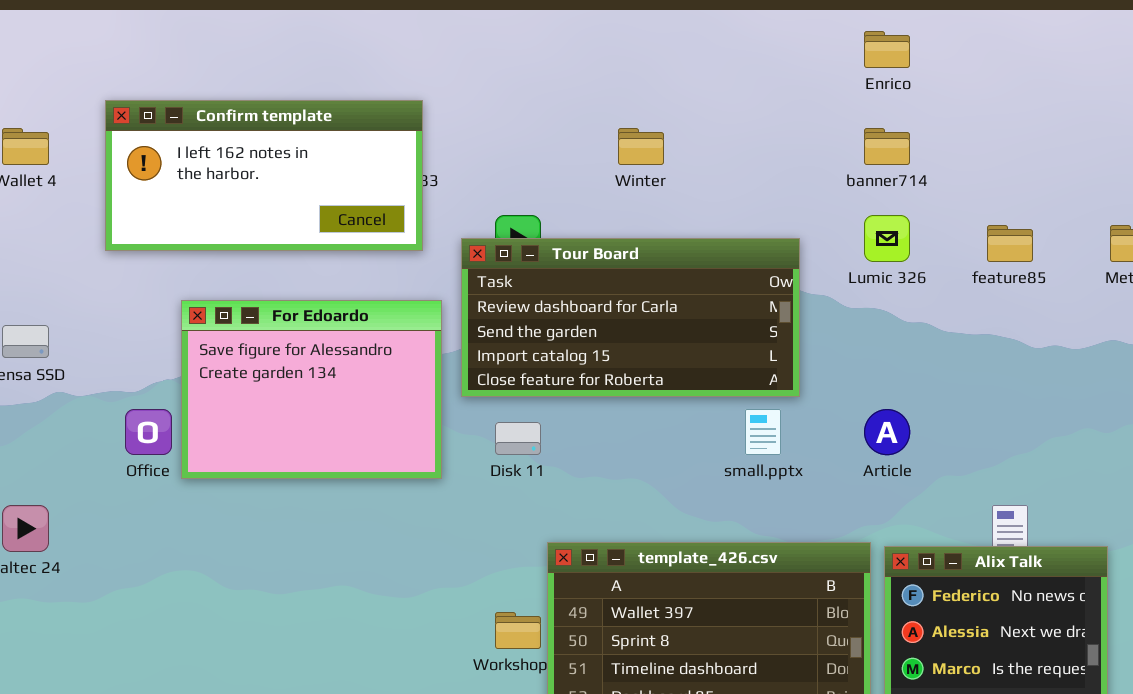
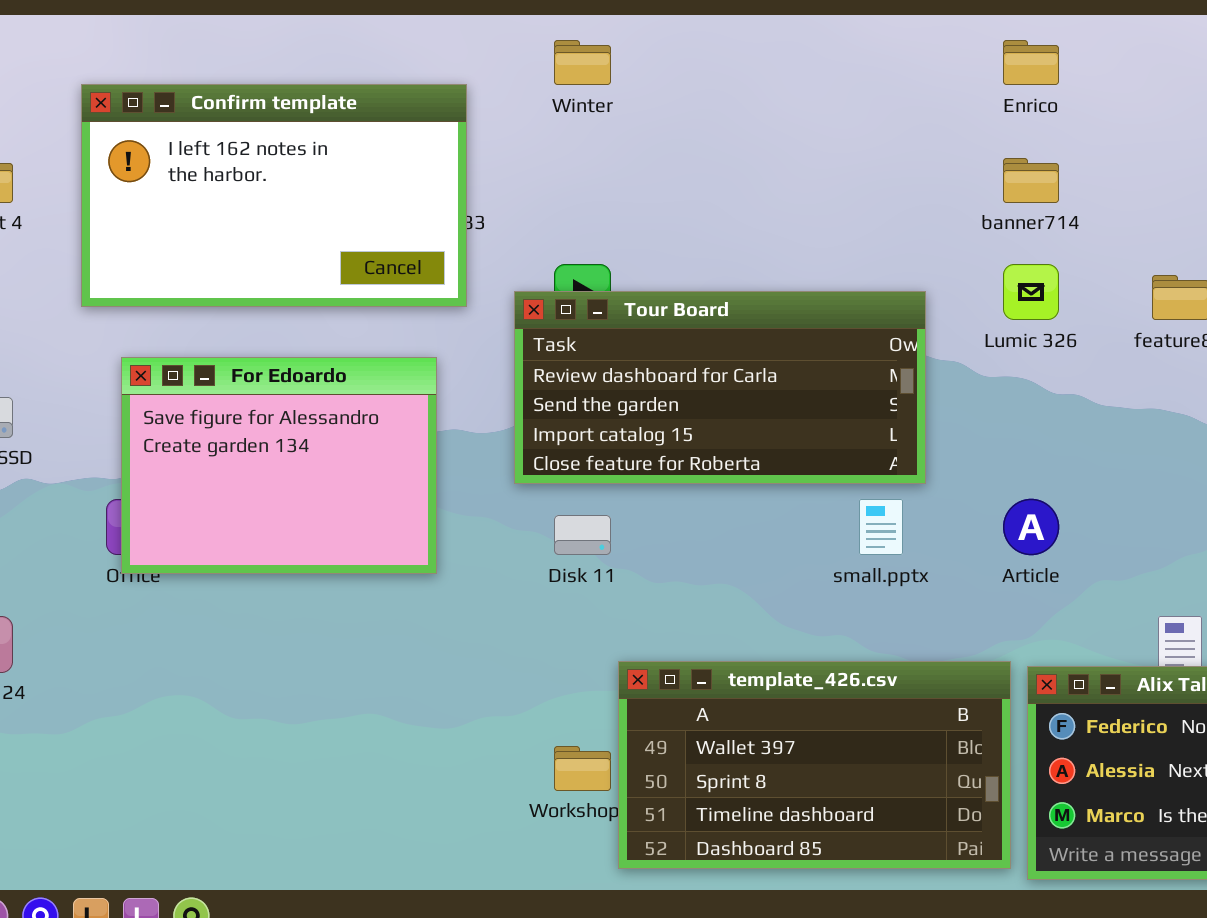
Confirm template: [105,100,423,251] -> [81,84,467,307], resized
Winter: [618,128,664,165] -> [554,40,611,85], moved
For Edoardo: [181,300,442,479] -> [121,357,437,574], moved

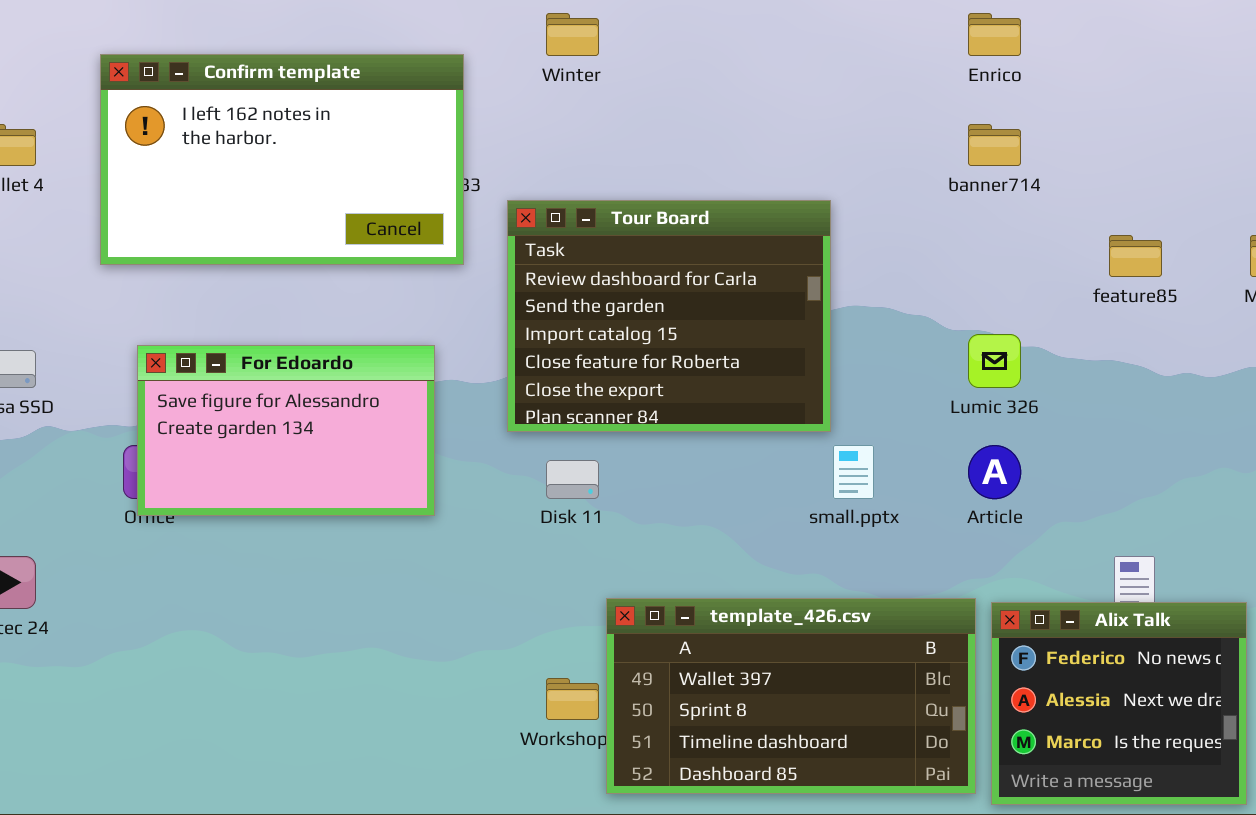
Lumic 326: [1003,264,1059,320] -> [968,334,1021,388], moved
Tour Board: [514,291,926,484] -> [507,200,831,432], resized
For Edoardo: [121,357,437,574] -> [137,345,435,516], resized

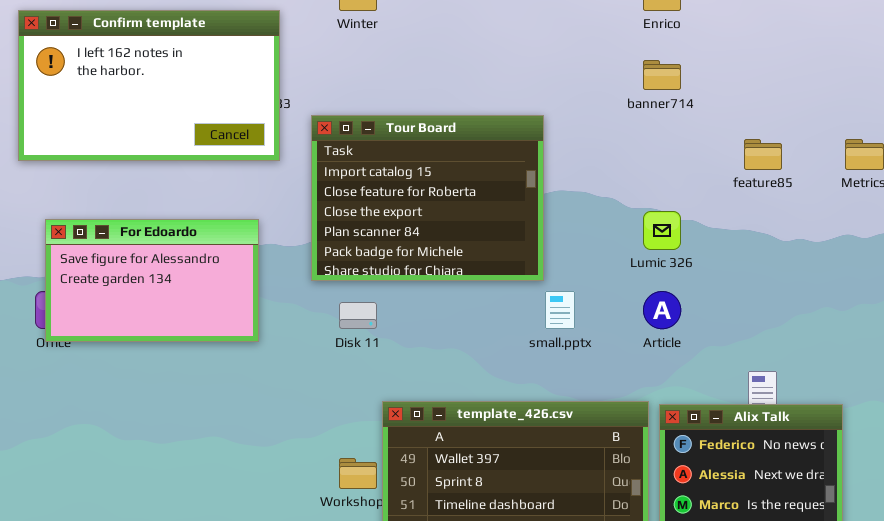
Tour Board: [507,200,831,432] -> [311,115,544,281], scrolled down 2 rows

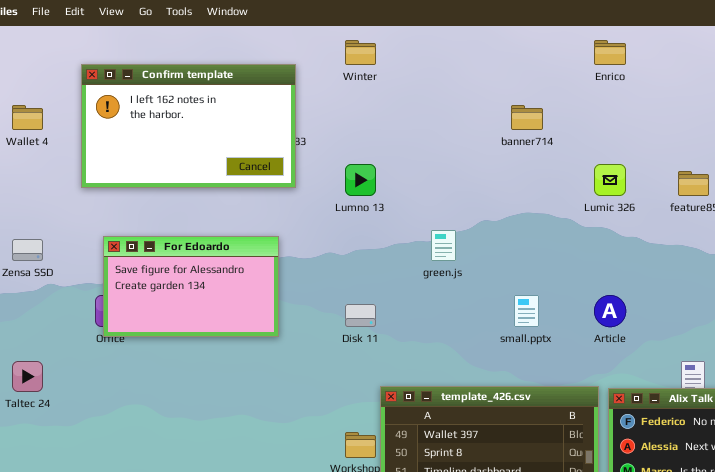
banner714: [643,60,681,90] -> [511,105,543,130], moved
Tour Board: [311,115,544,281] -> none, closed
Lumic 326: [643,211,681,250] -> [594,164,626,196], moved

